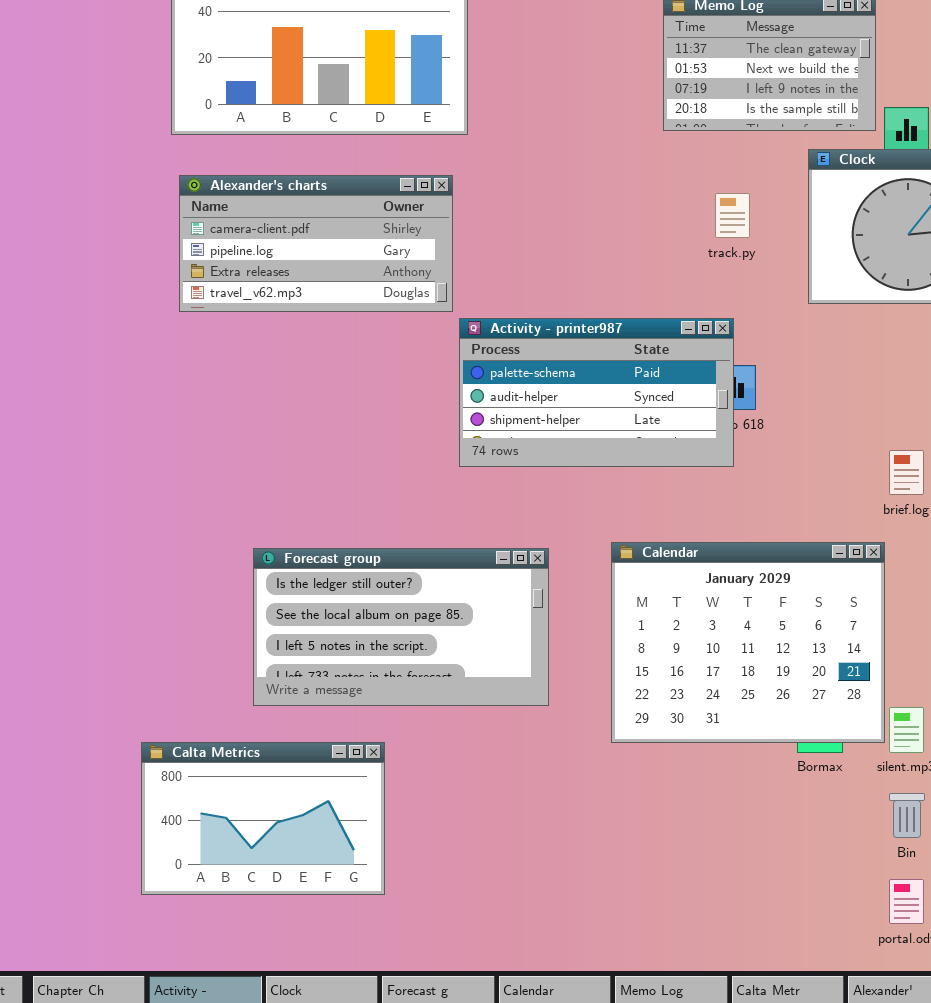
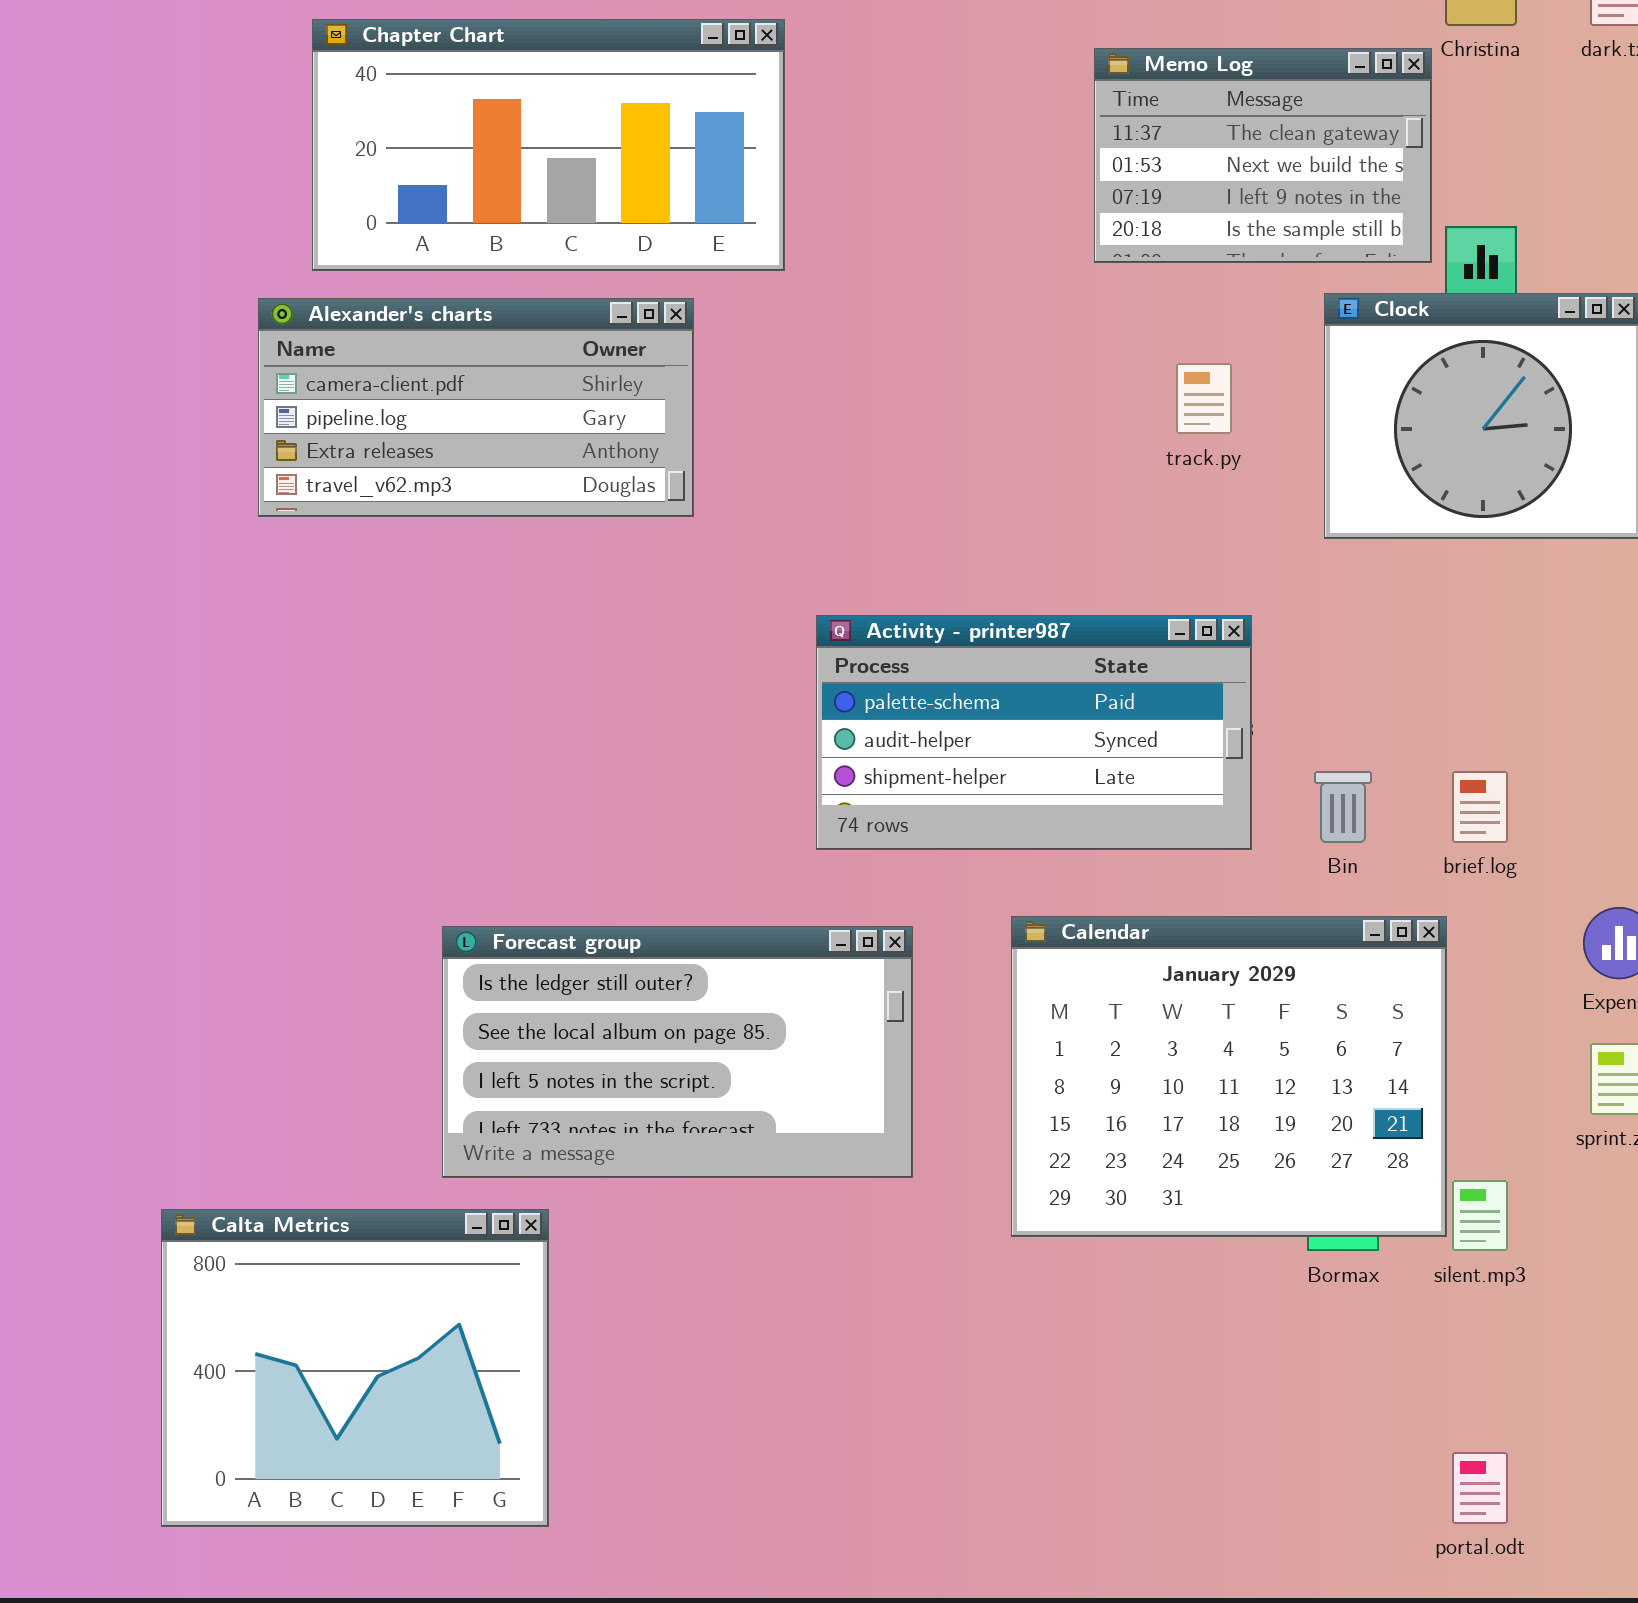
Alexander's charts: [179,175,453,312] -> [258,298,694,517], moved
Activity - printer987: [459,318,734,467] -> [816,615,1252,850], moved
Calta Metrics: [141,742,385,895] -> [161,1209,549,1527], moved, resized
Bin: [889,793,925,838] -> [1314,771,1372,843], moved

